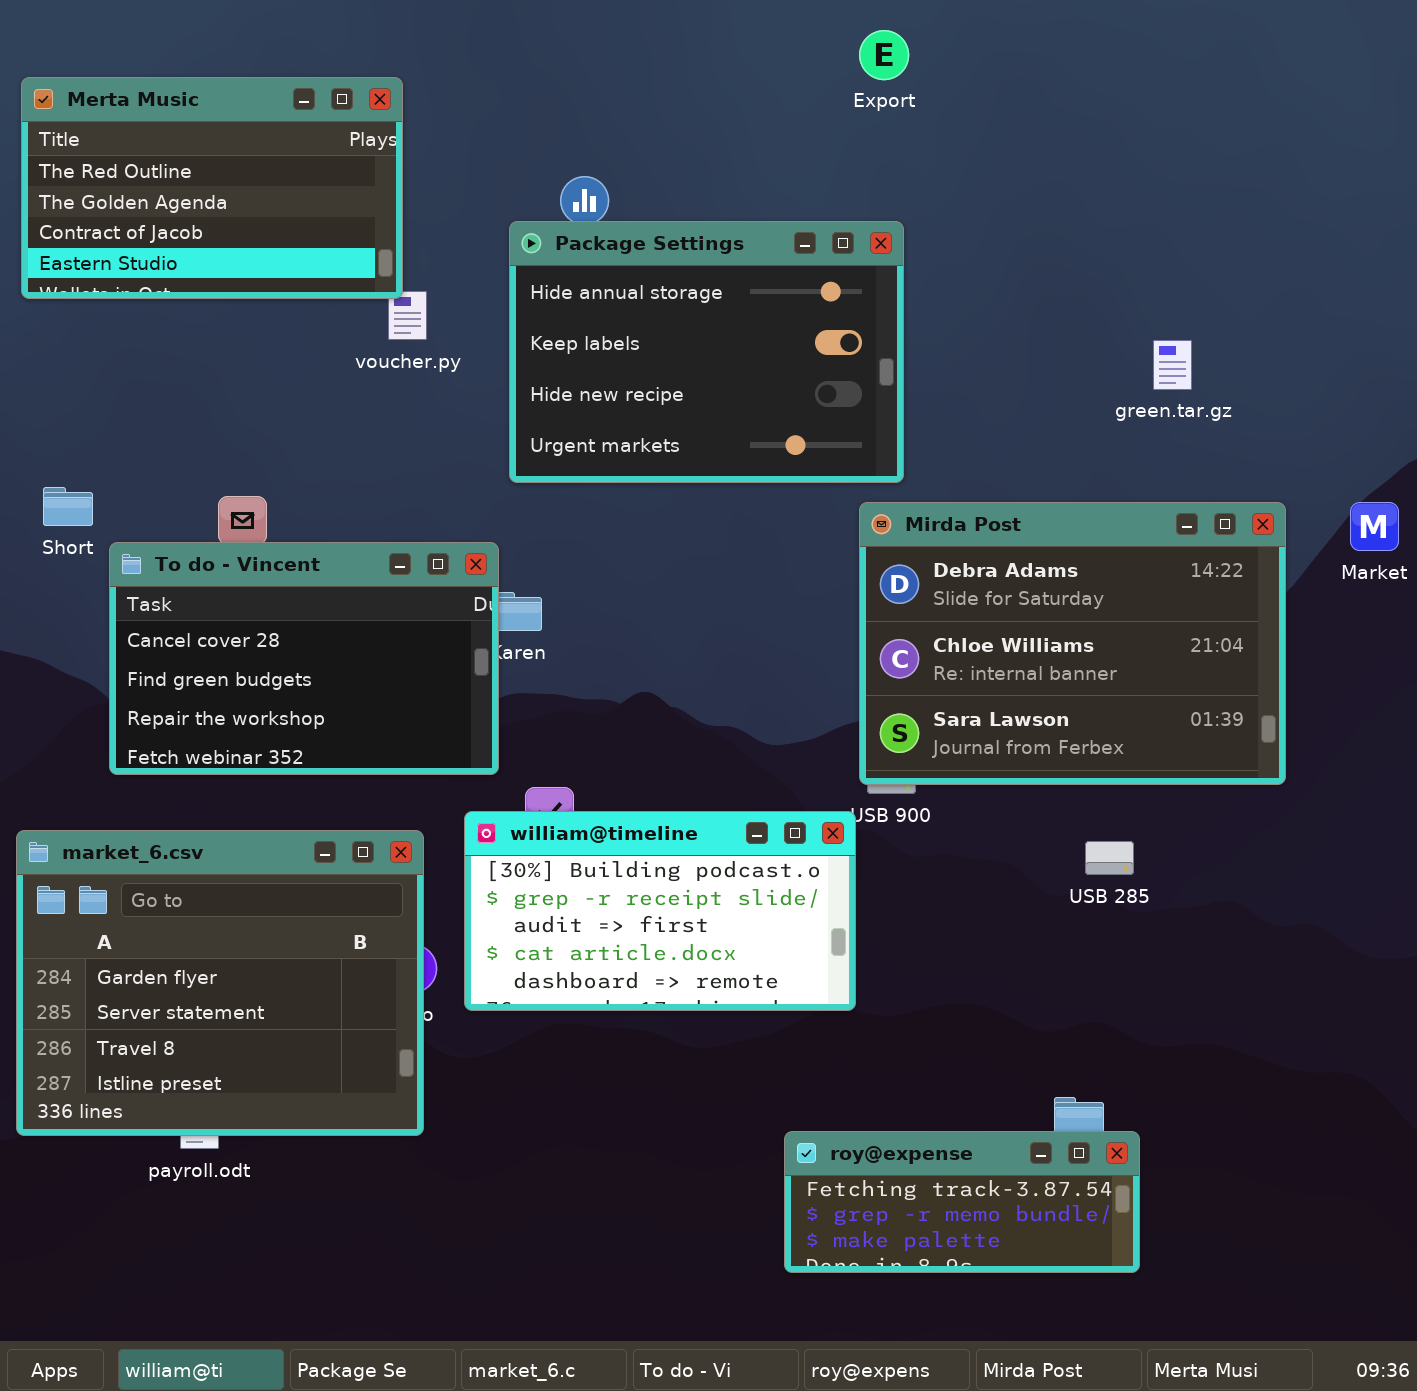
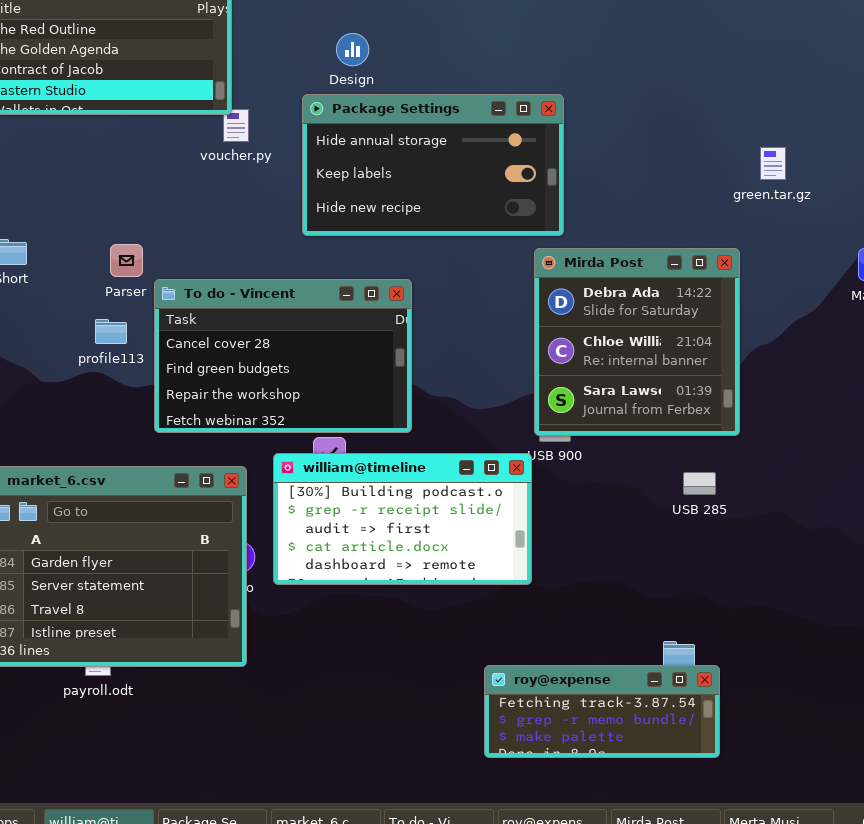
Package Settings: [509,221,904,483] -> [302,94,564,236], resized
green.tar.gz: [1153,340,1192,390] -> [760,147,786,180], moved
Mirda Post: [859,502,1286,785] -> [534,248,740,436], resized
To do - Vincent: [109,542,499,775] -> [154,279,412,433], moved

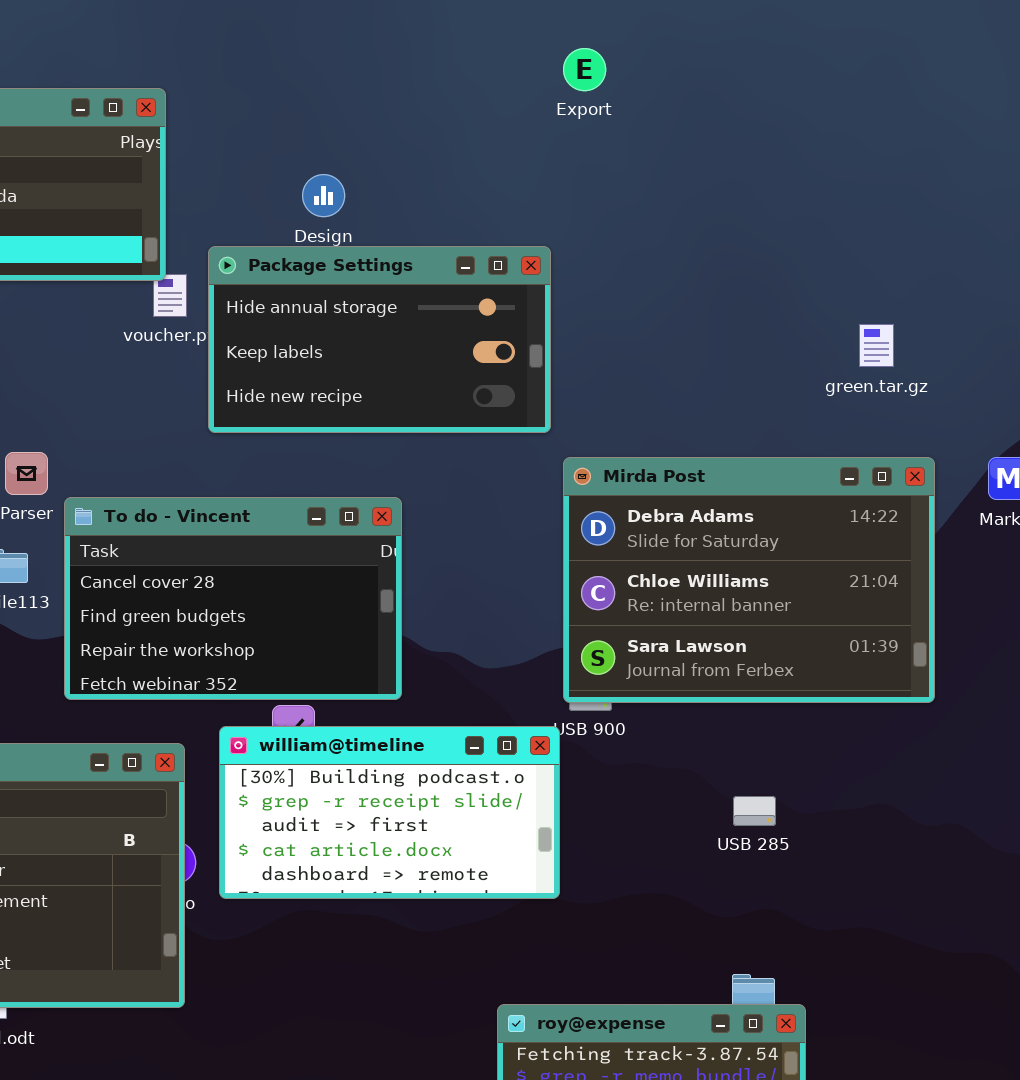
Package Settings: [302,94,564,236] -> [208,246,551,433], moved
Mirda Post: [534,248,740,436] -> [563,457,935,703], resized
USB 285: [683,472,716,495] -> [733,796,776,826], moved

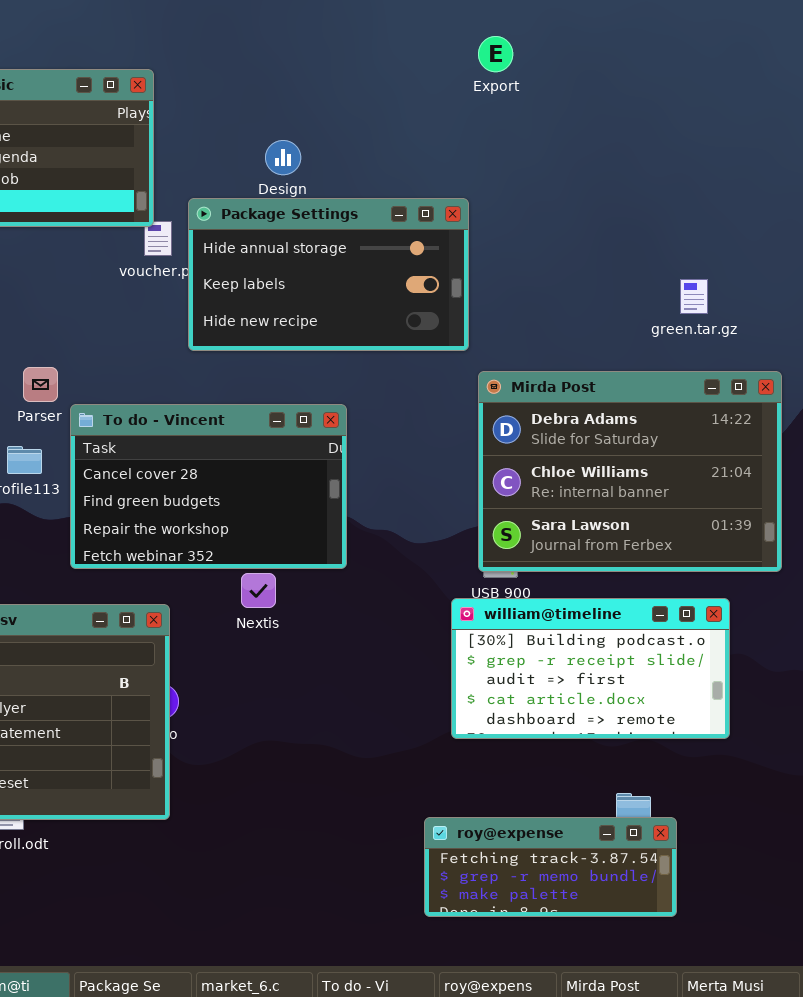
green.tar.gz: [859,324,894,367] -> [680,279,708,314], moved
william@timeline: [219,726,560,899] -> [451,598,730,739], moved

